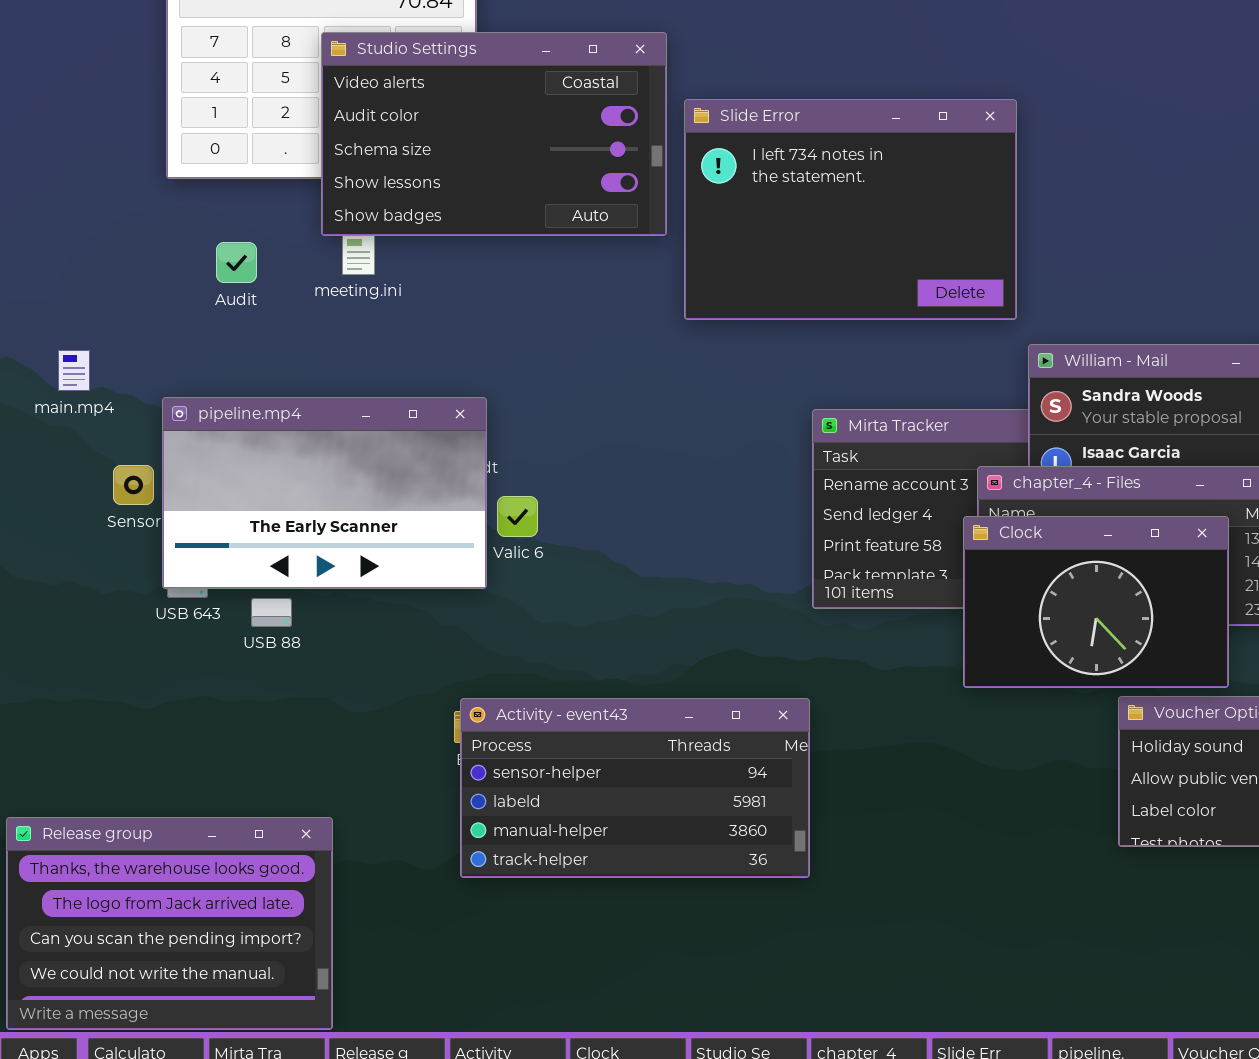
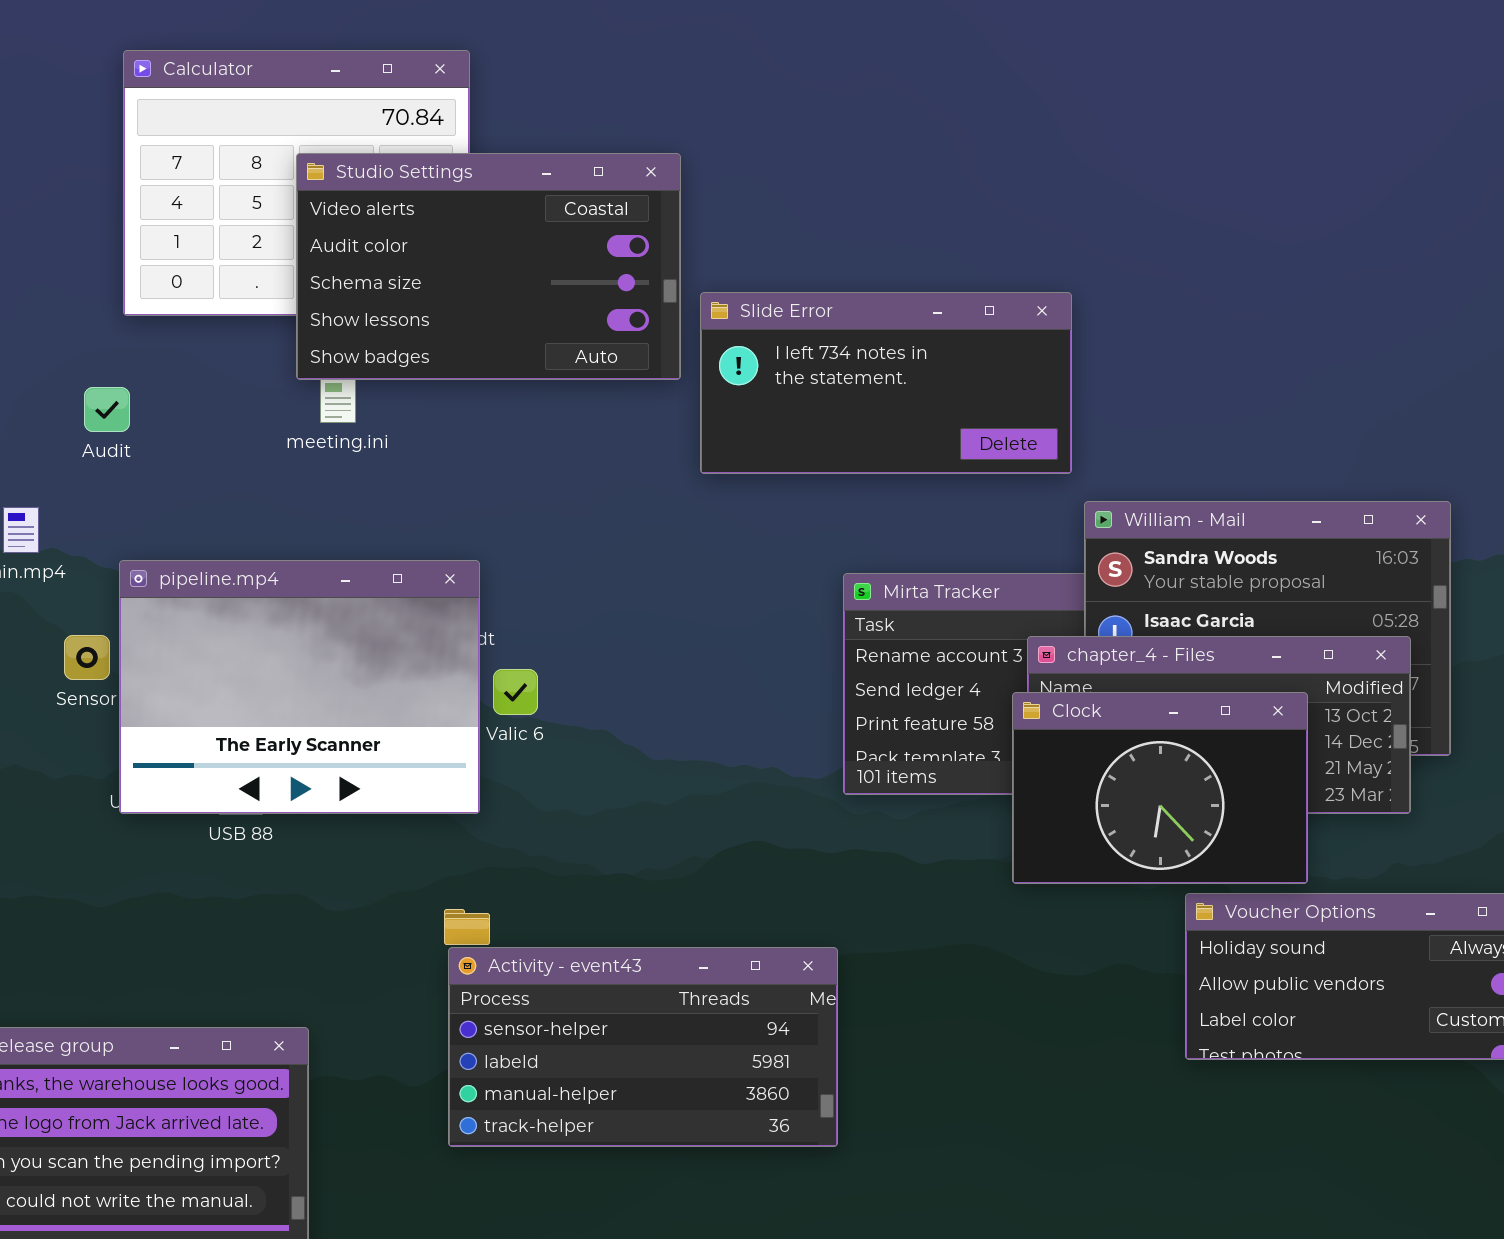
Slide Error: [684,99,1017,320] -> [700,292,1072,474], resized
Audit: [216,242,257,283] -> [84,387,130,432], moved
pipeline.mp4: [162,397,487,589] -> [119,560,480,814], resized
Activity - event43: [460,698,810,878] -> [448,947,838,1147], moved

